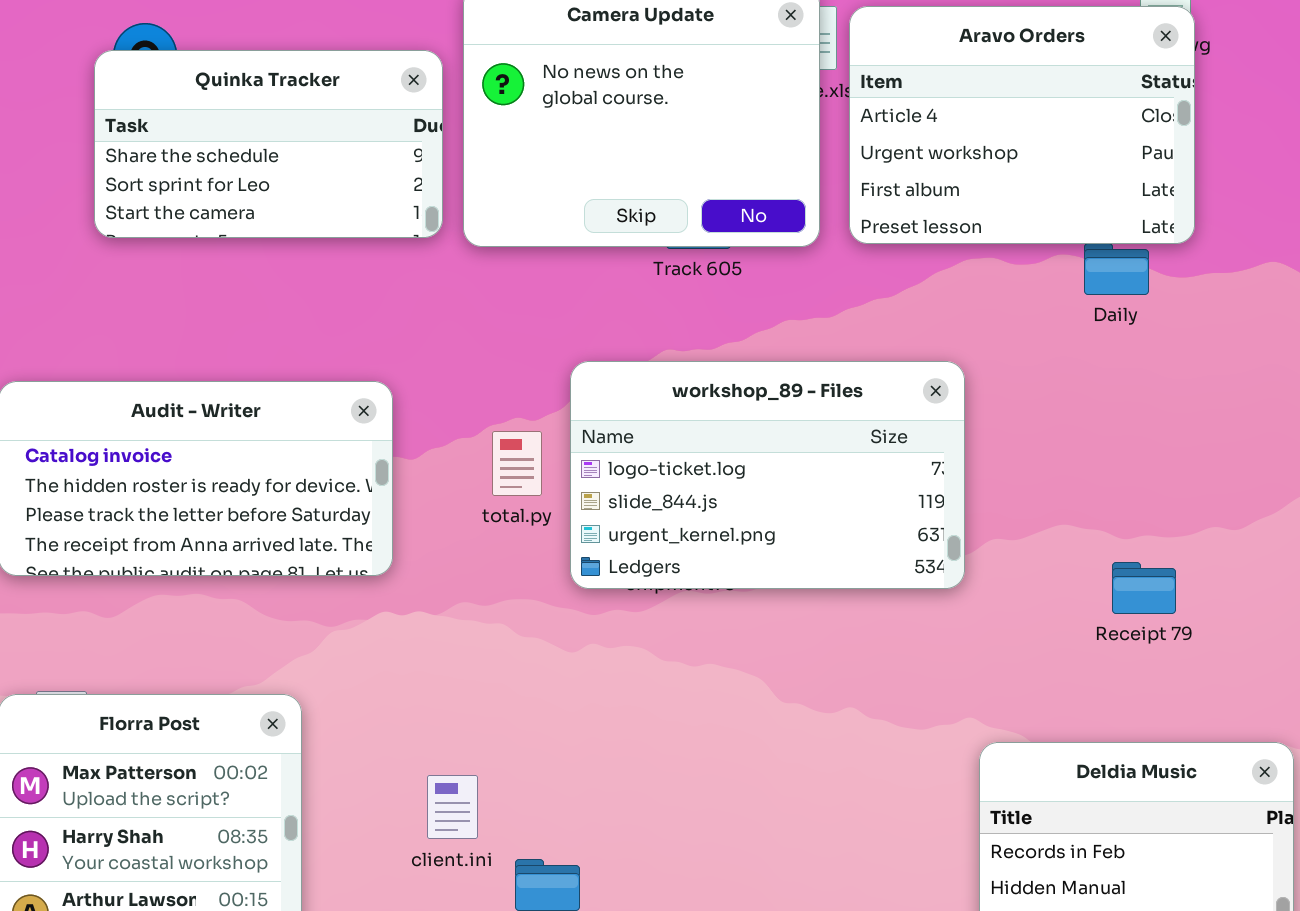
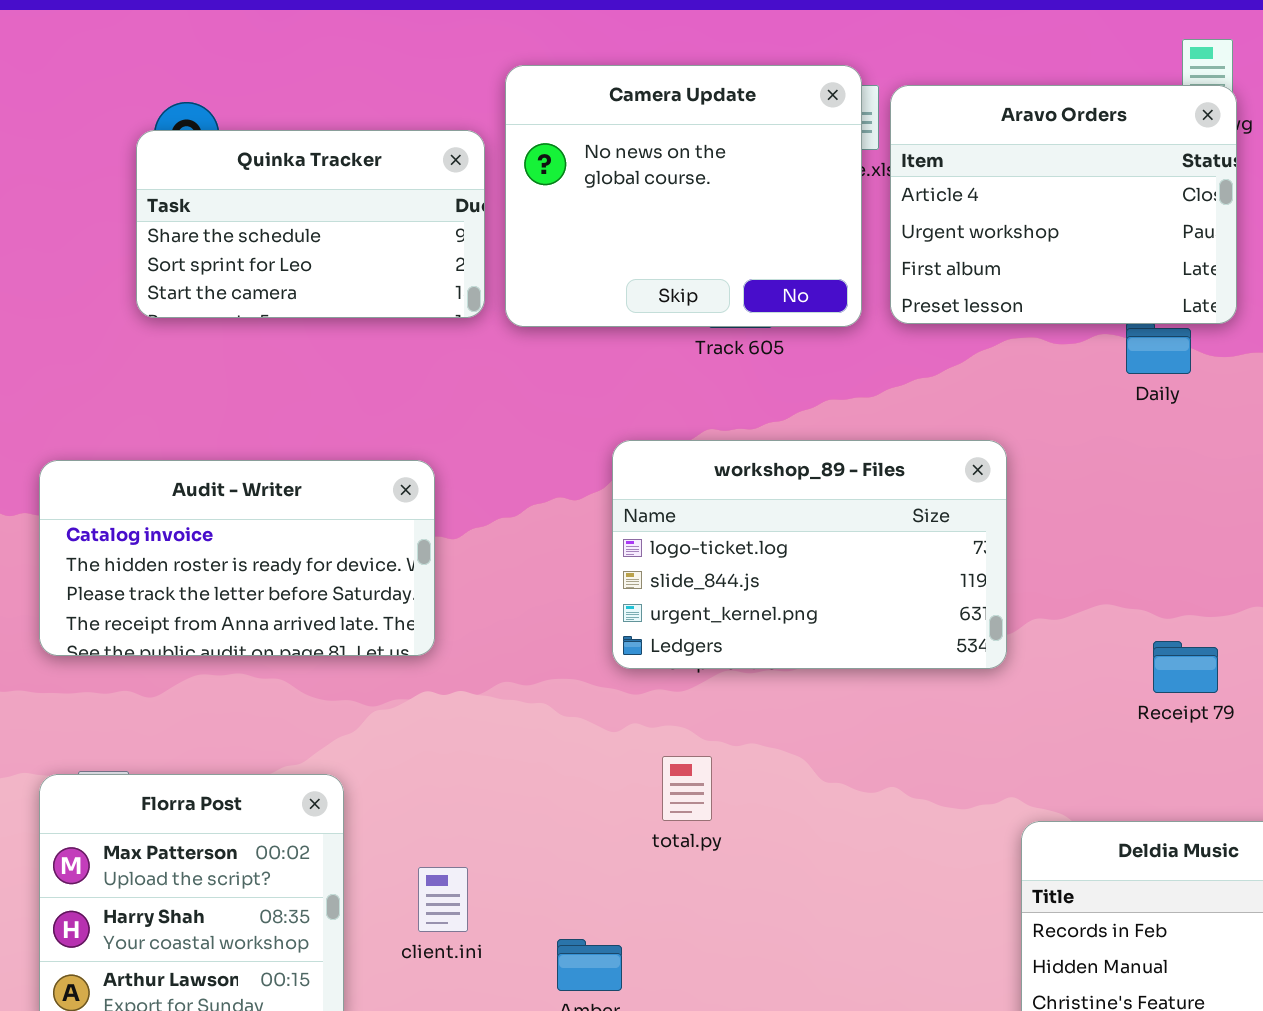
total.py: [492,431,542,496] -> [662,756,712,821], moved
client.ini: [427,775,478,839] -> [418,867,468,932], moved

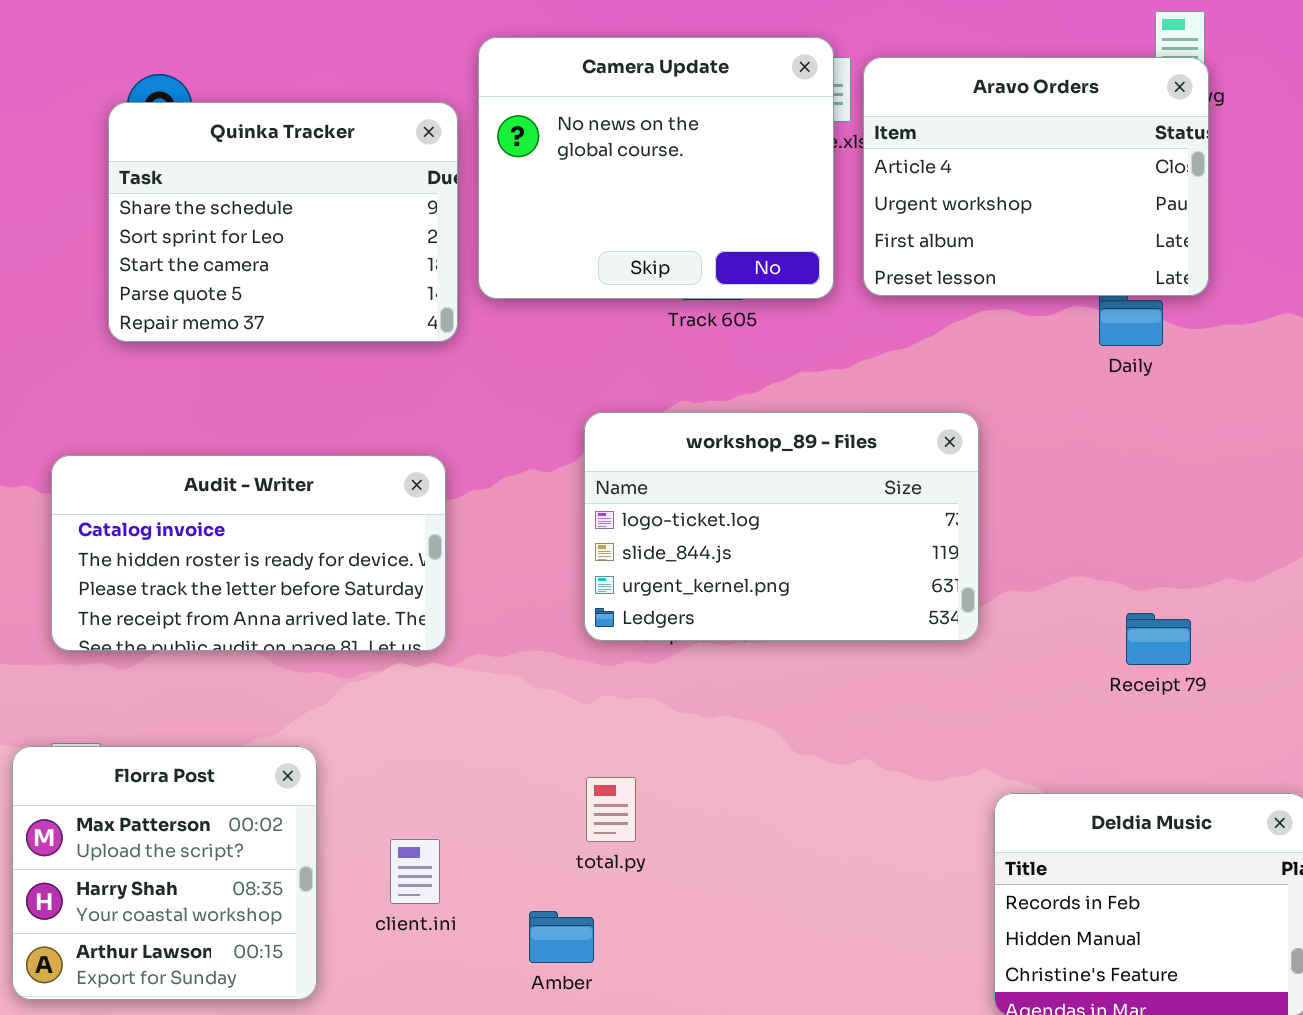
Quinka Tracker: [136,130,485,318] -> [108,102,458,342], resized
Audit - Writer: [39,460,435,656] -> [51,455,446,651], moved
total.py: [662,756,712,821] -> [586,777,636,842], moved

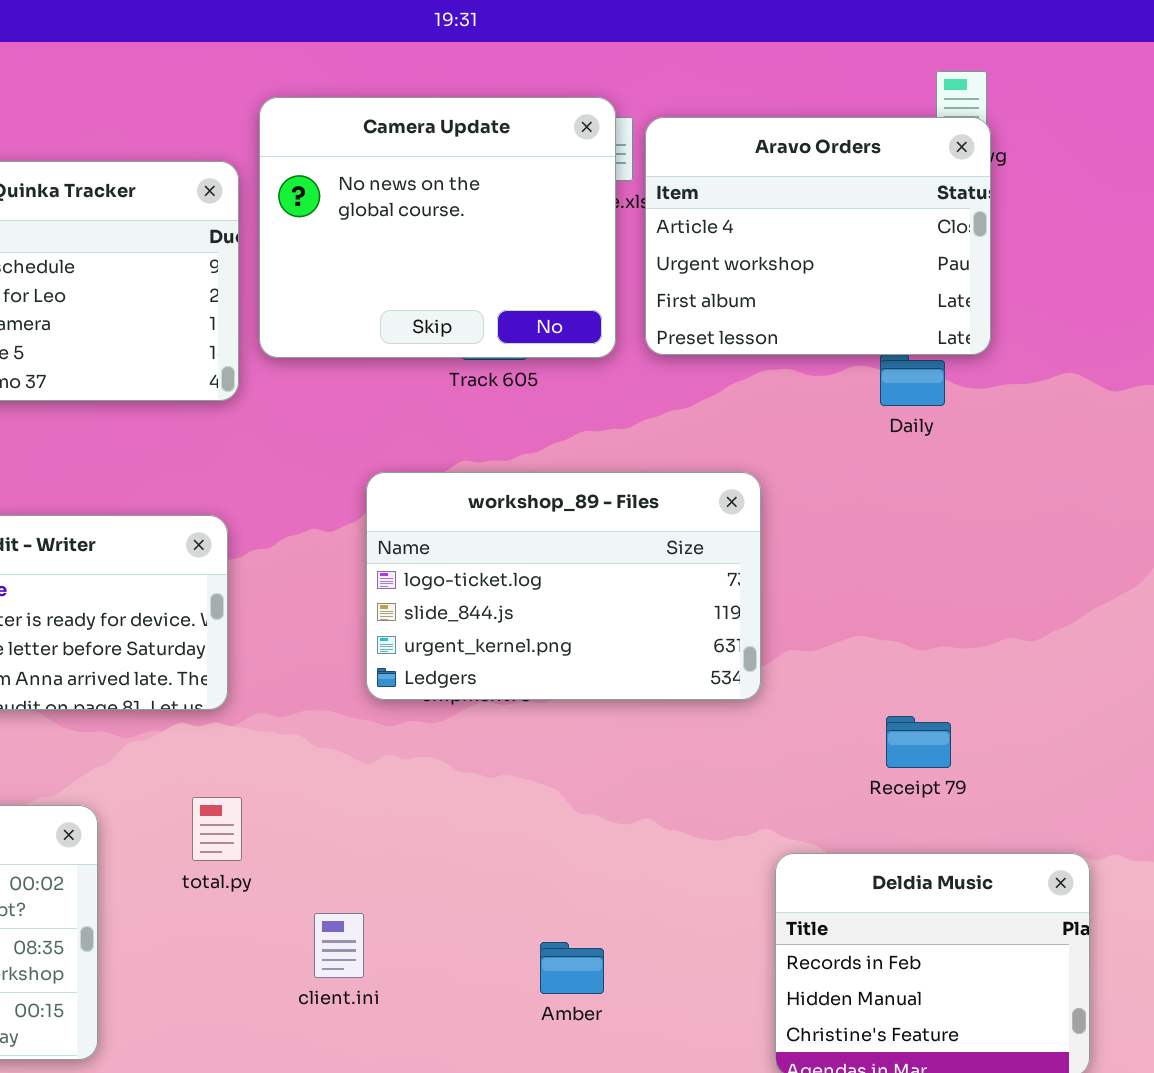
Receipt 79: [1126,613,1191,665] -> [886,716,951,768], moved
total.py: [586,777,636,842] -> [192,797,242,861], moved
client.ini: [390,839,440,904] -> [314,913,364,978], moved
Amber: [529,911,594,963] -> [540,942,604,994], moved

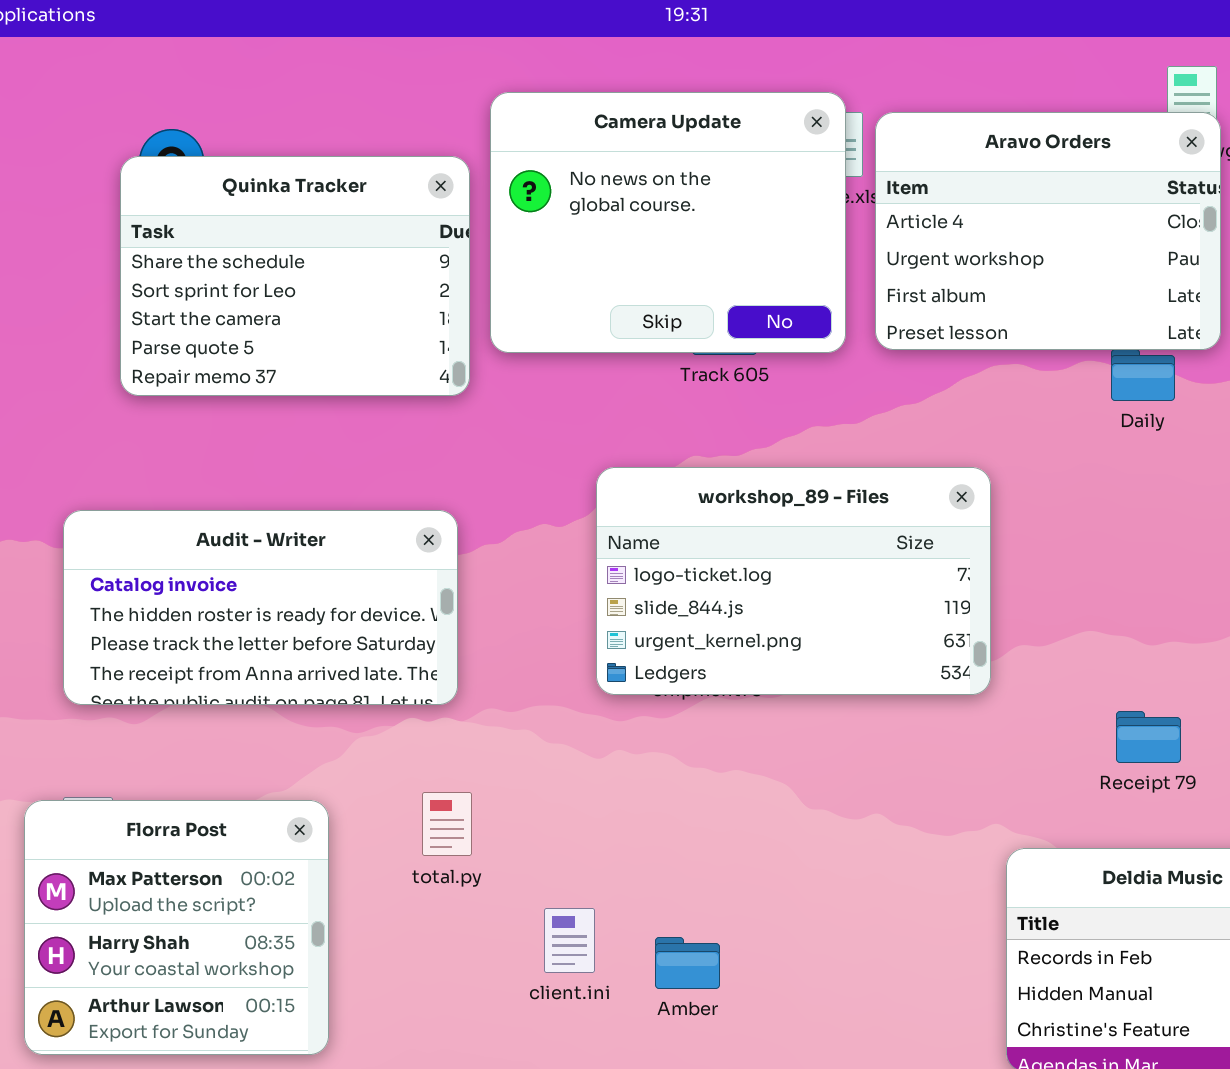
Amber: [540,942,604,994] -> [655,937,720,989], moved

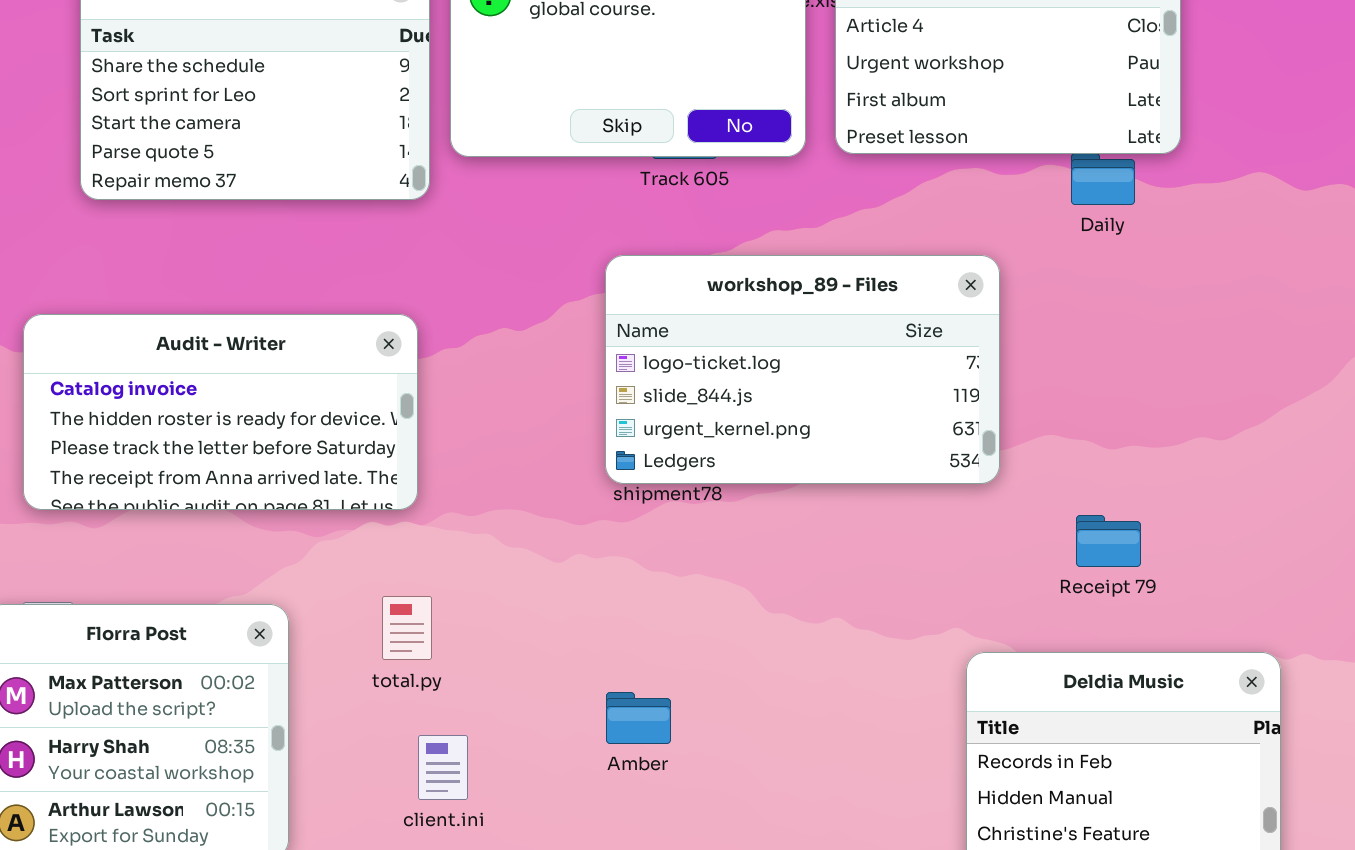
workshop_89 - Files: [596,467,991,695] -> [605,255,1000,484], moved
client.ini: [544,908,595,973] -> [418,735,468,800], moved
Amber: [655,937,720,989] -> [606,692,671,744], moved

